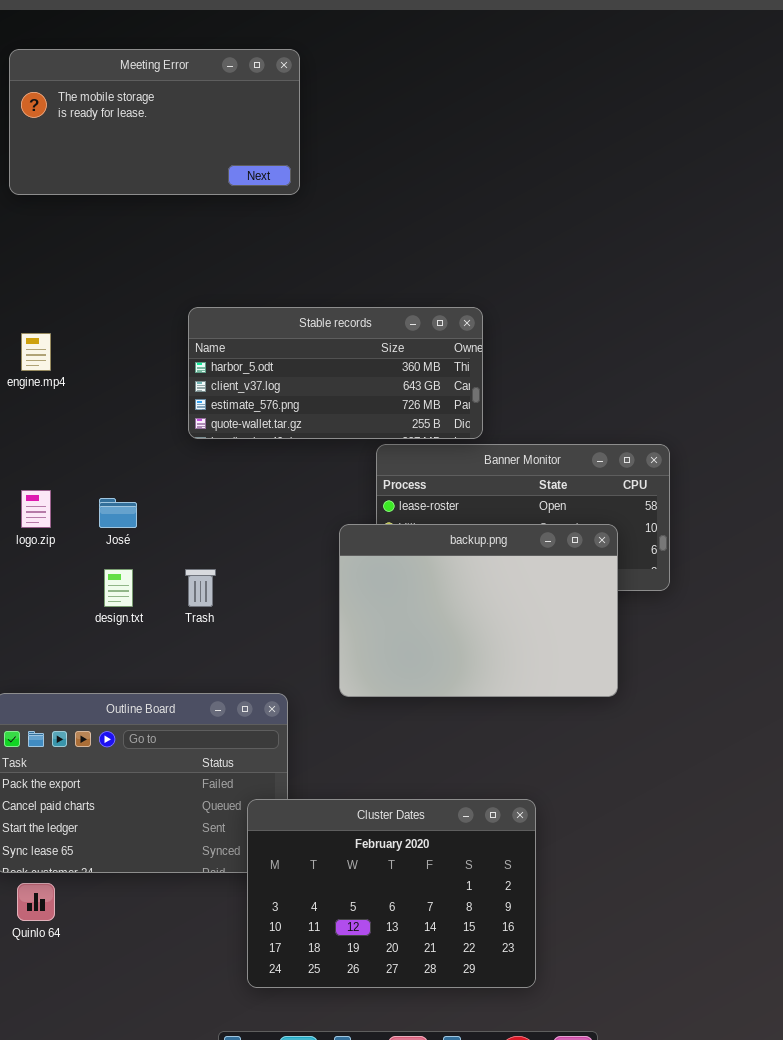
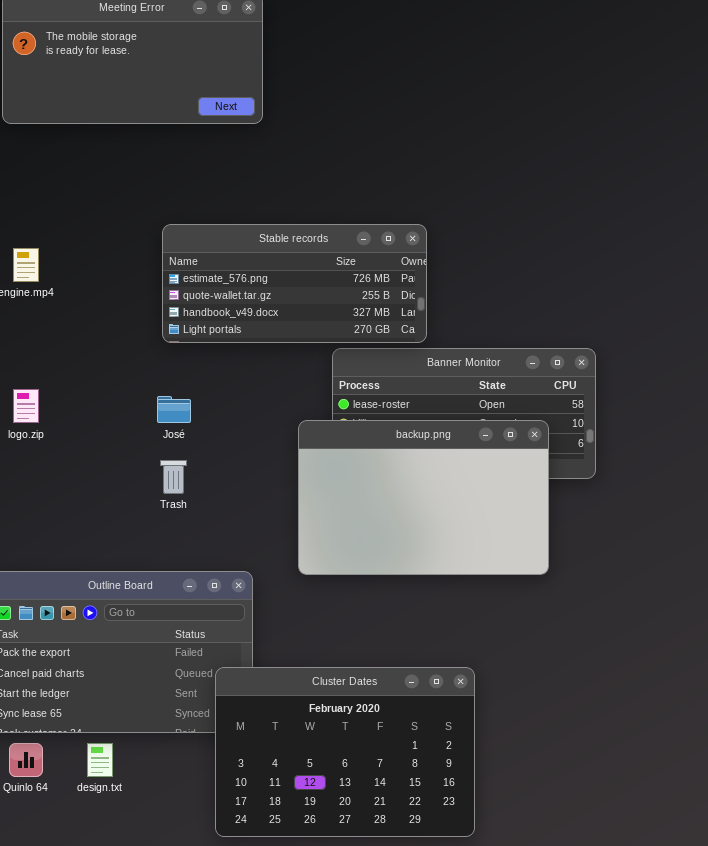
Stable records: [188,307,483,439] -> [162,224,427,343], scrolled down 2 rows
José: [99,498,137,528] -> [157,396,191,423], moved
design.txt: [104,569,133,607] -> [87,743,113,777], moved

